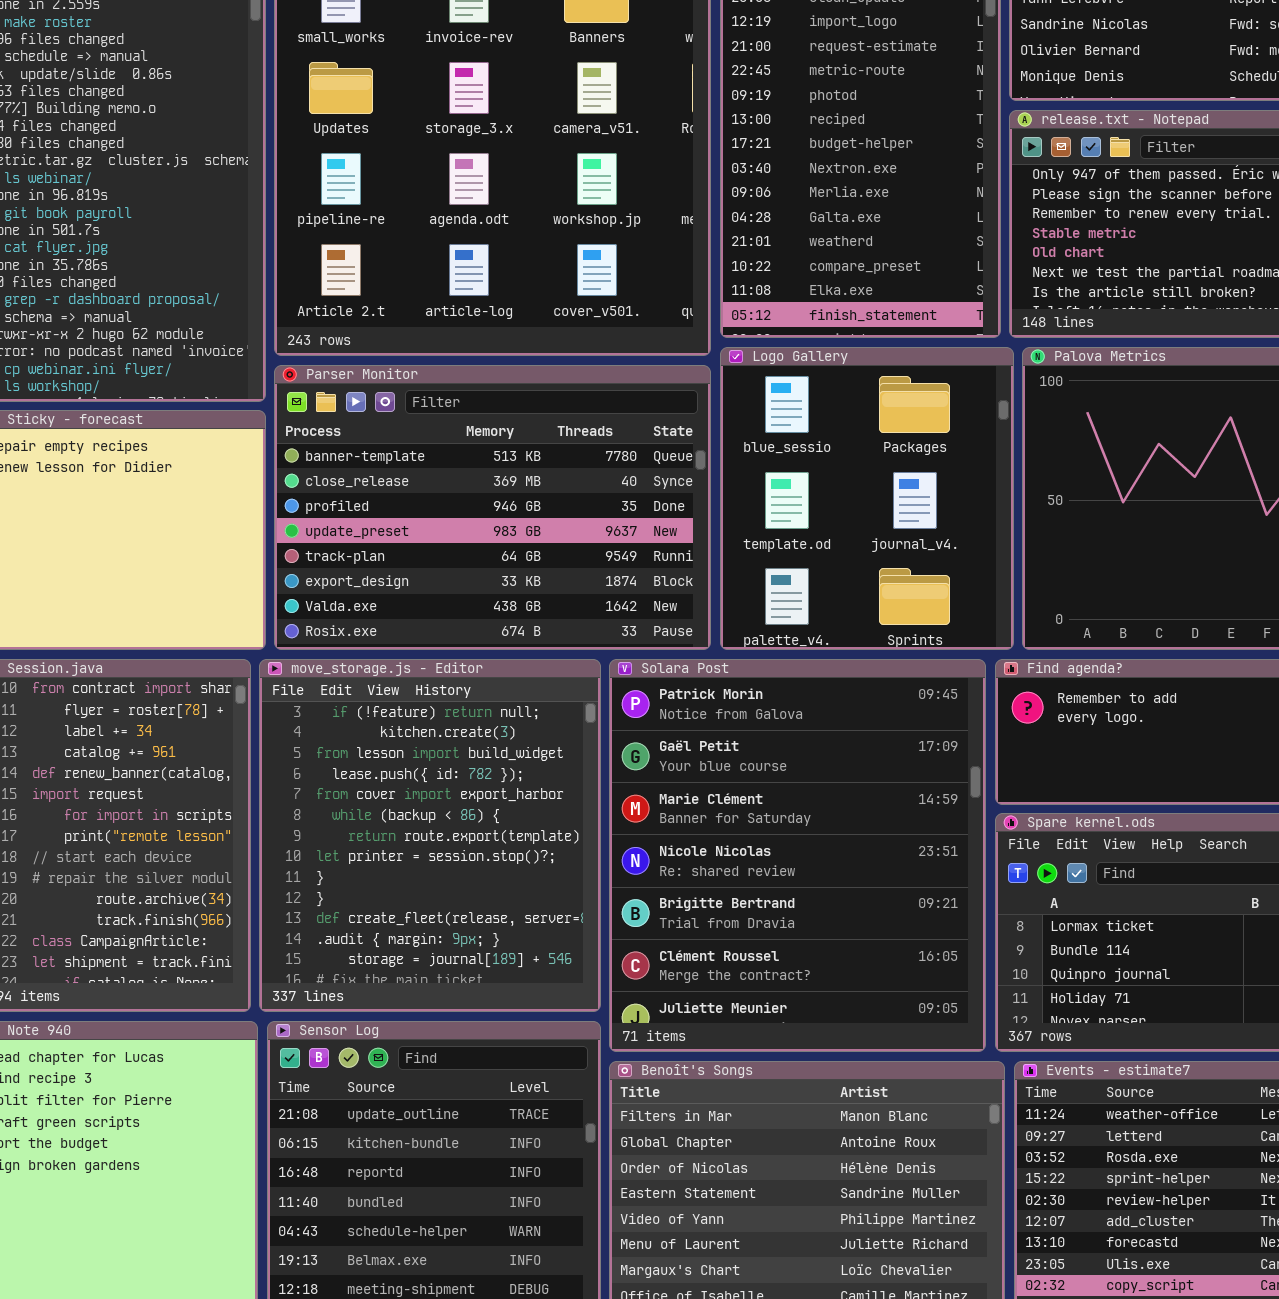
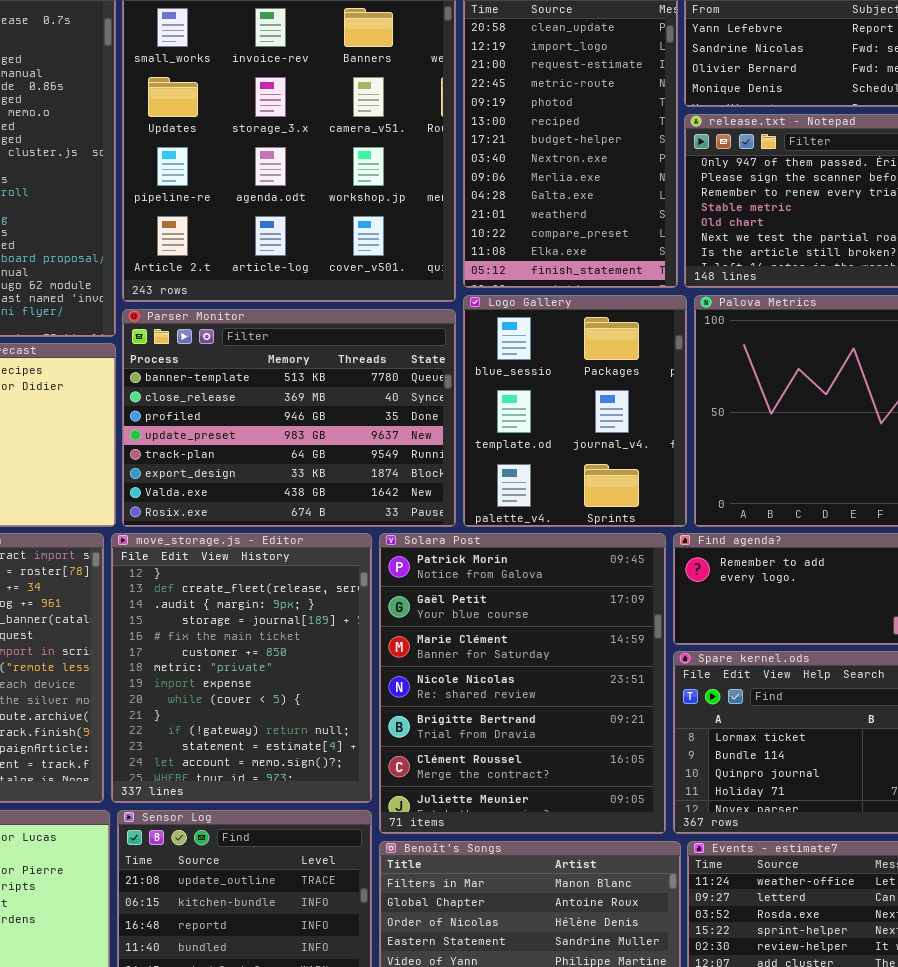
move_storage.js - Editor: [259,659,601,1012] -> [111,533,372,803], scrolled down 9 rows

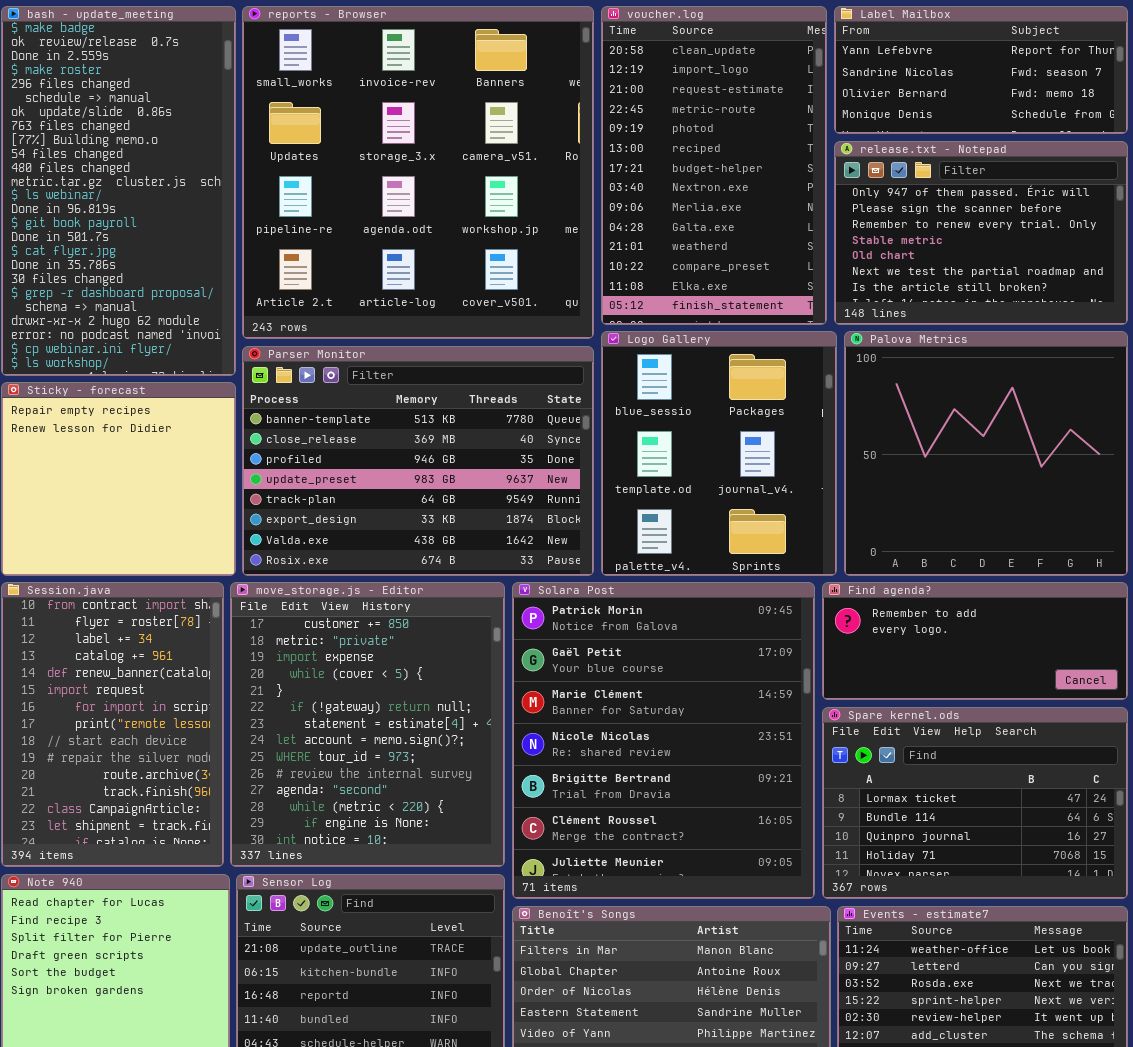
move_storage.js - Editor: [111,533,372,803] -> [230,582,505,867], scrolled down 5 rows

